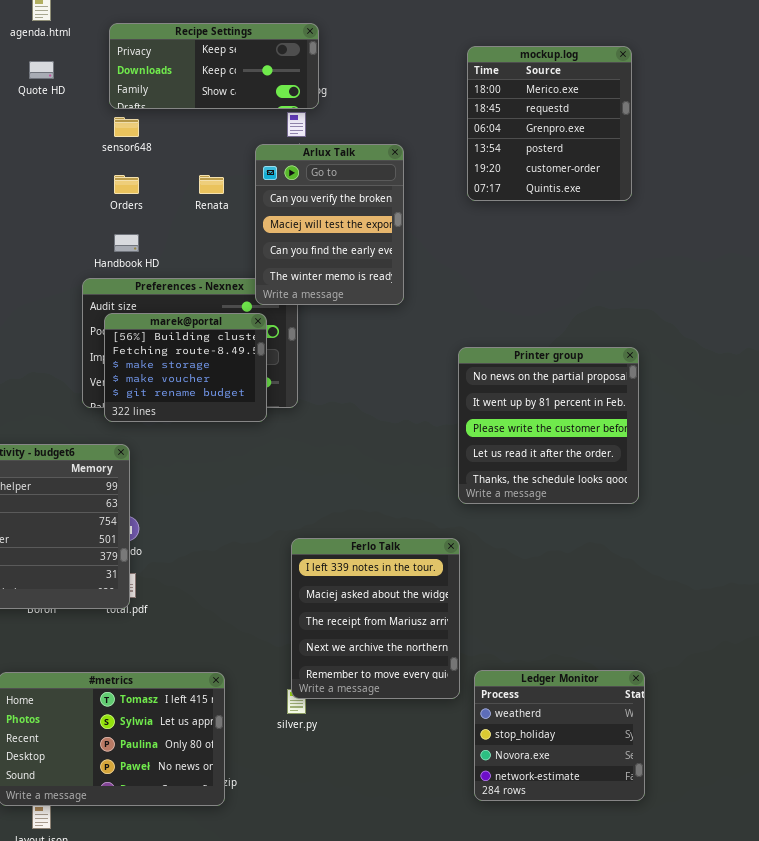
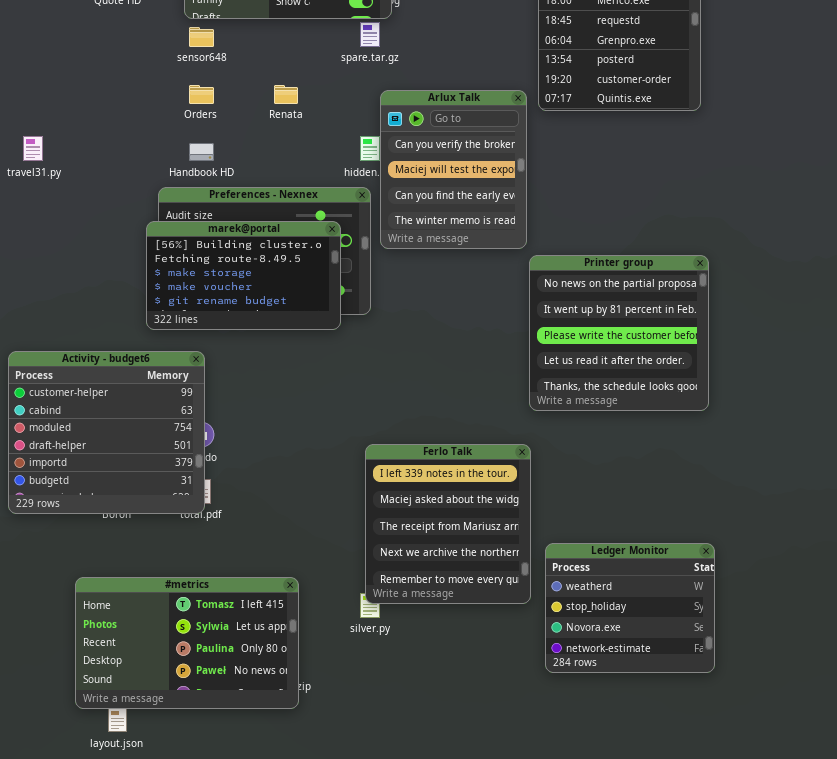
Arlux Talk: [255,144,404,305] -> [380,90,527,249], moved
marek@portal: [104,313,267,422] -> [146,221,341,330], resized
Ledger Monitor: [474,670,645,801] -> [545,543,715,673], moved

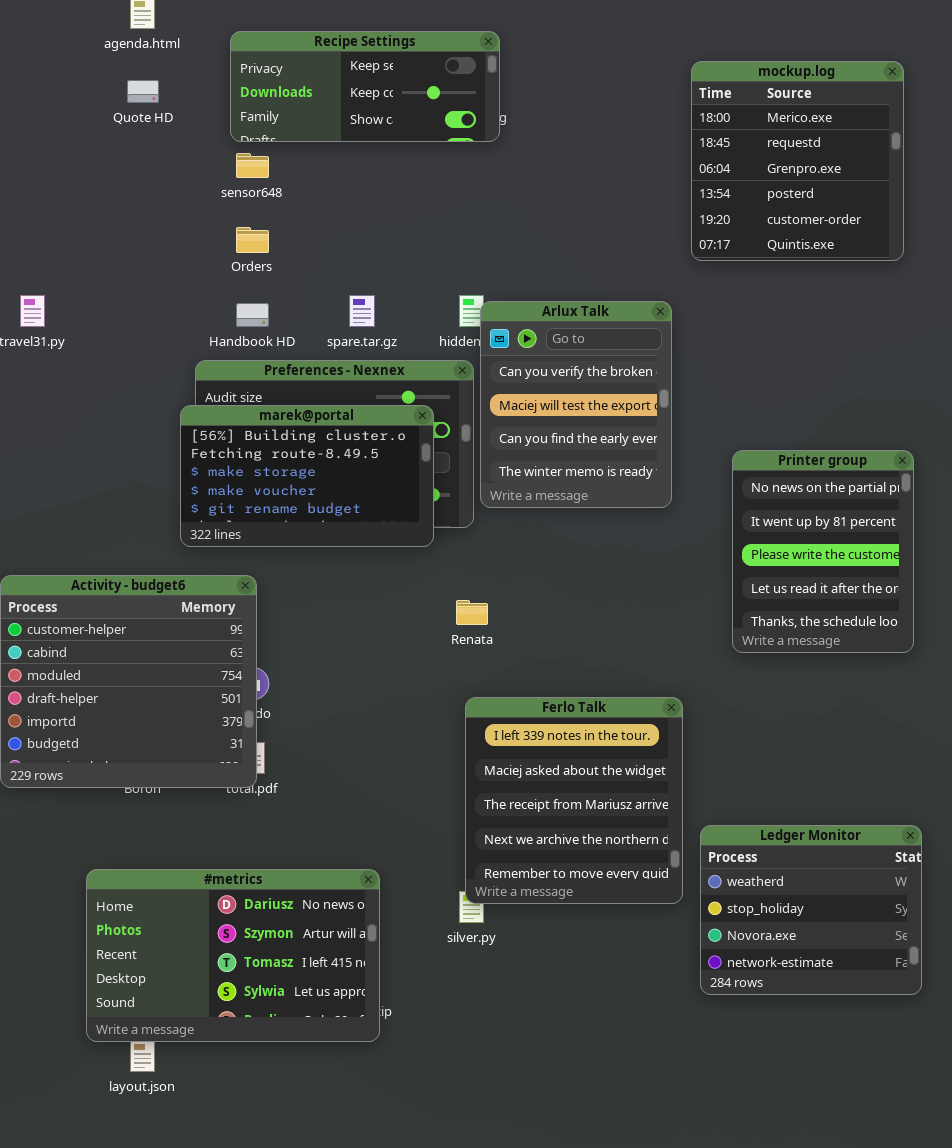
spare.tar.gz: [360,22,380,47] -> [349,295,375,327], moved
Renata: [274,85,298,104] -> [456,600,488,625], moved
Arlux Talk: [380,90,527,249] -> [480,301,672,508], moved
Printer group: [529,255,709,411] -> [732,450,914,653], resized
#metrics: [75,577,299,709] -> [86,869,380,1042], scrolled up 2 rows

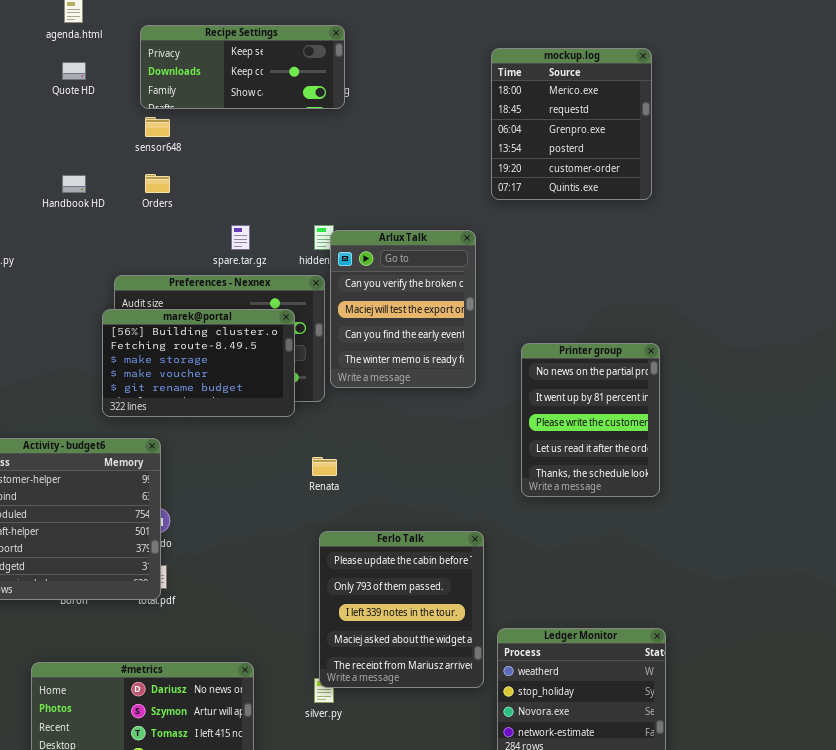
Handbook HD: [236,303,269,327] -> [62,175,86,193], moved
Ferlo Talk: [465,697,683,904] -> [319,531,484,688], scrolled up 2 rows

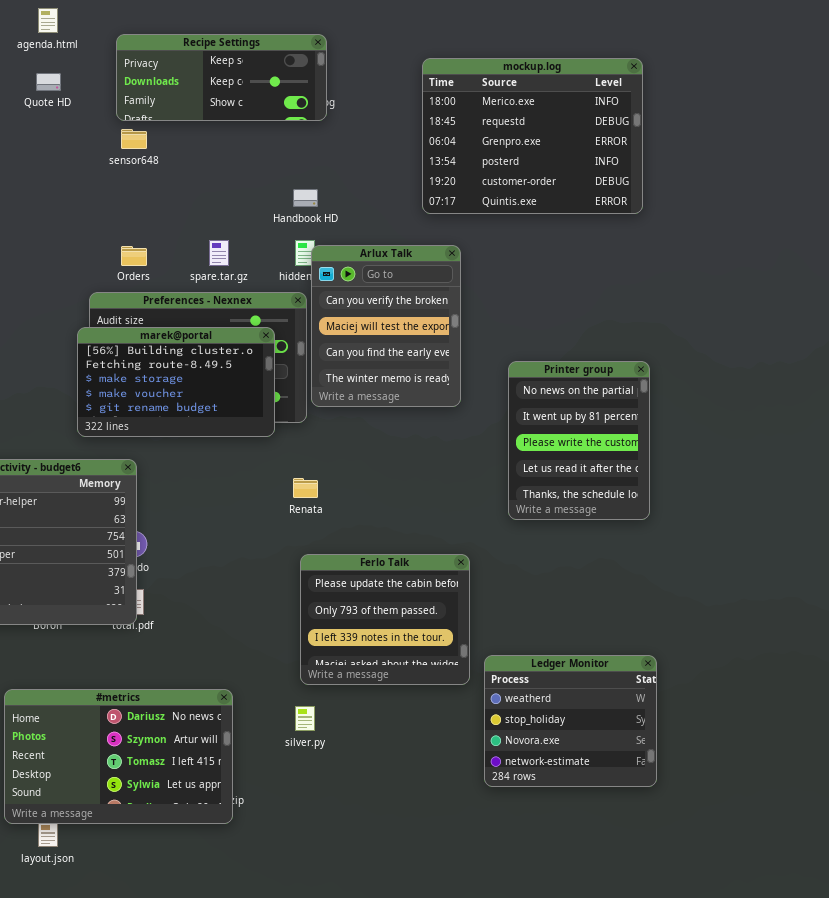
mockup.log: [491,48,652,200] -> [422,58,643,214], resized
Orders: [145,174,170,193] -> [121,246,147,266], moved
Handbook HD: [62,175,86,193] -> [293,189,318,207], moved
Ferlo Talk: [319,531,484,688] -> [300,554,470,685], resized

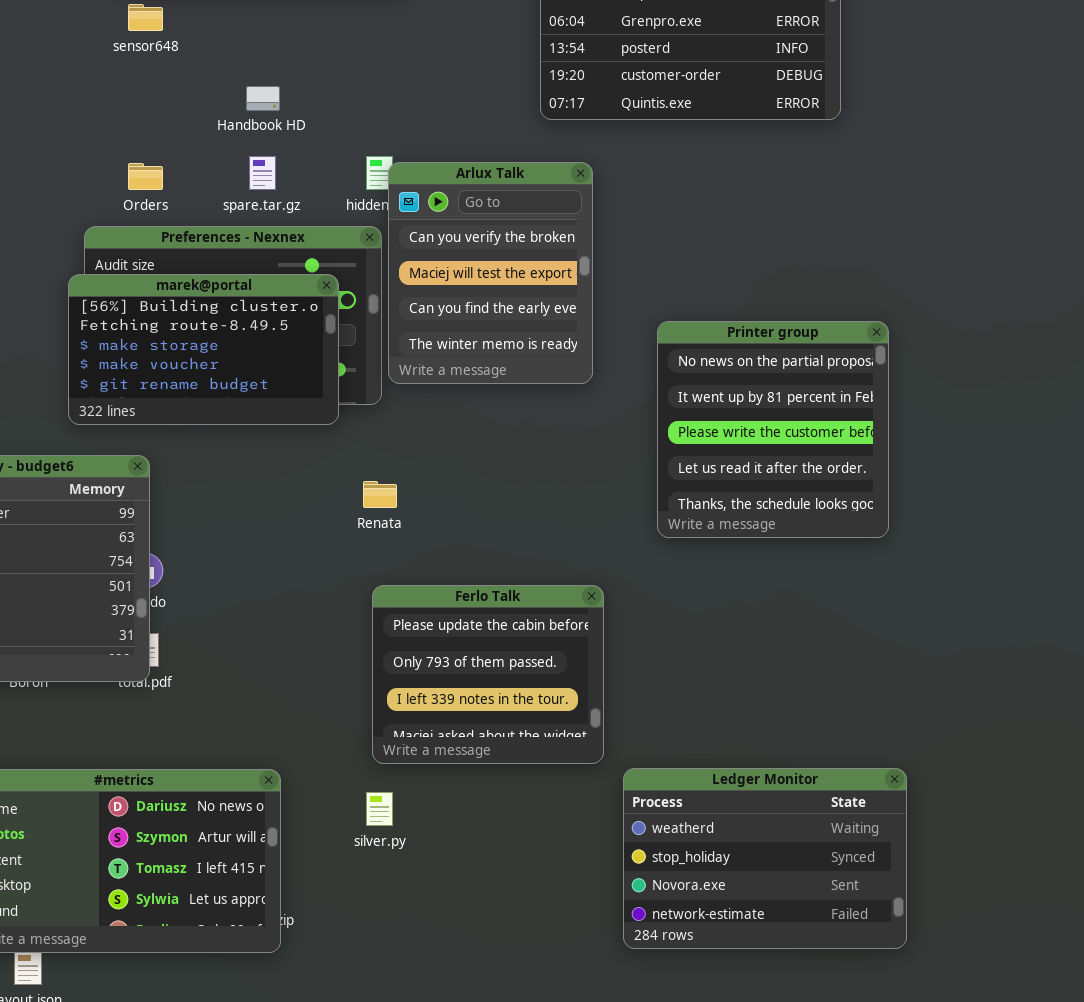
Handbook HD: [293,189,318,207] -> [246,86,280,111], moved
Printer group: [508,361,650,520] -> [657,321,889,538], resized
Ledger Monitor: [484,655,657,787] -> [623,768,907,949], moved, resized

